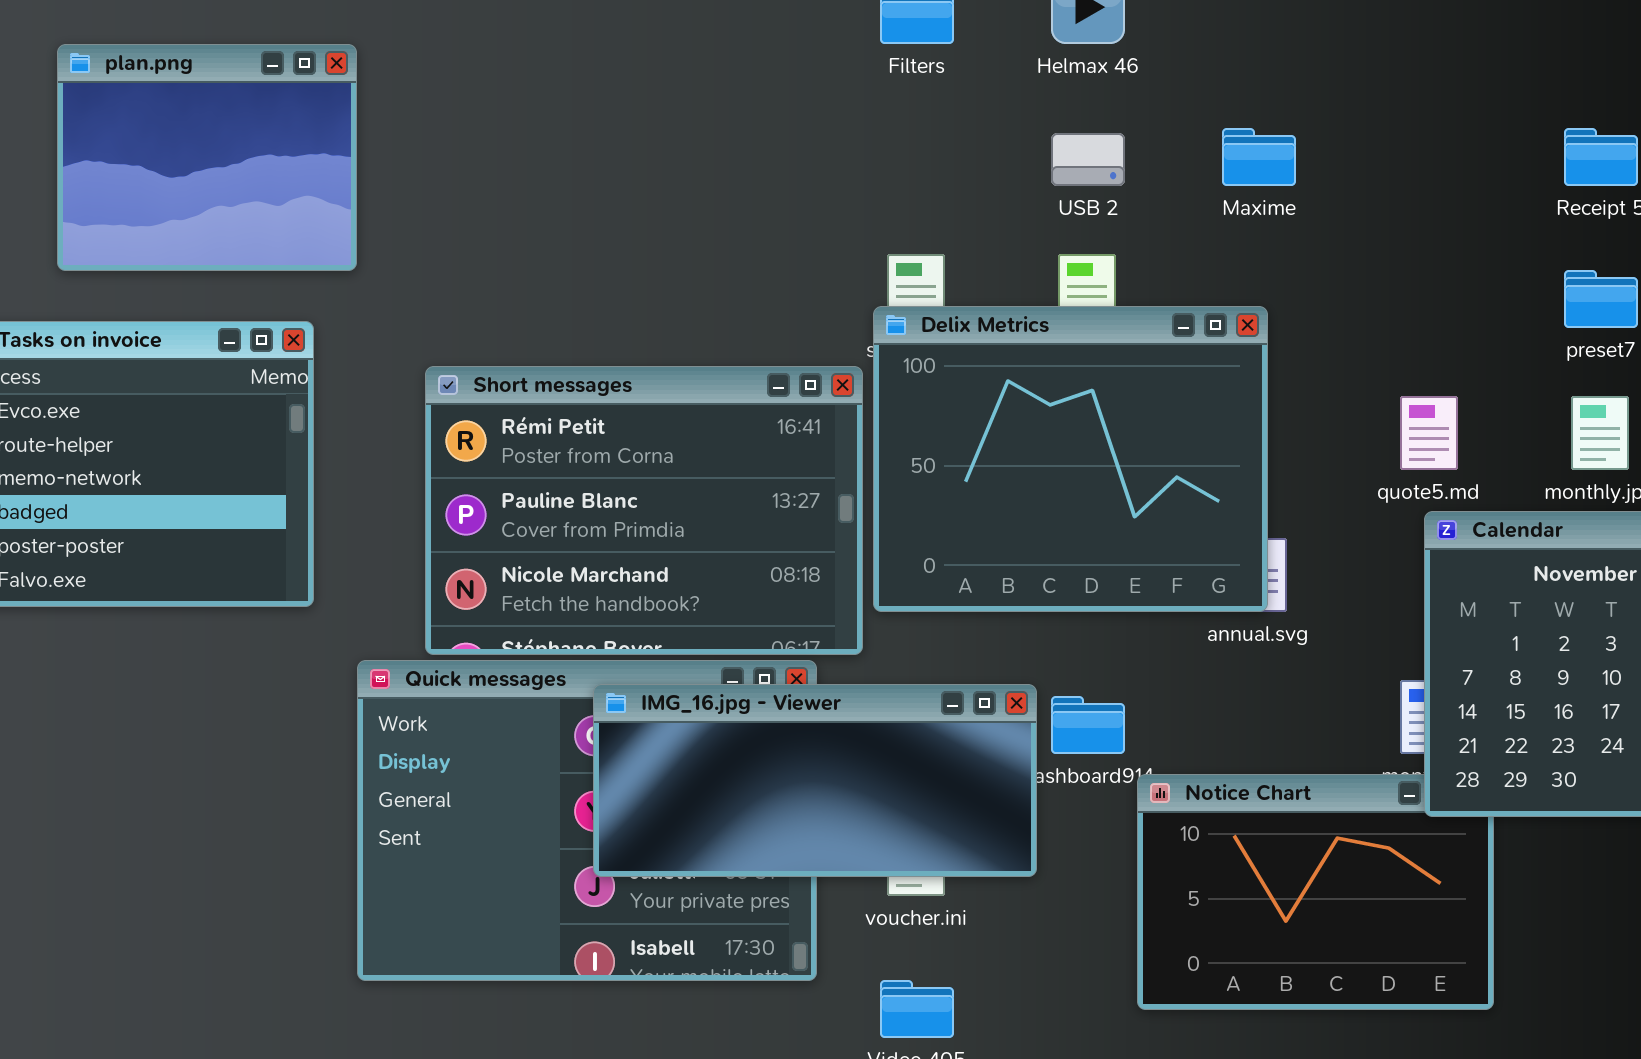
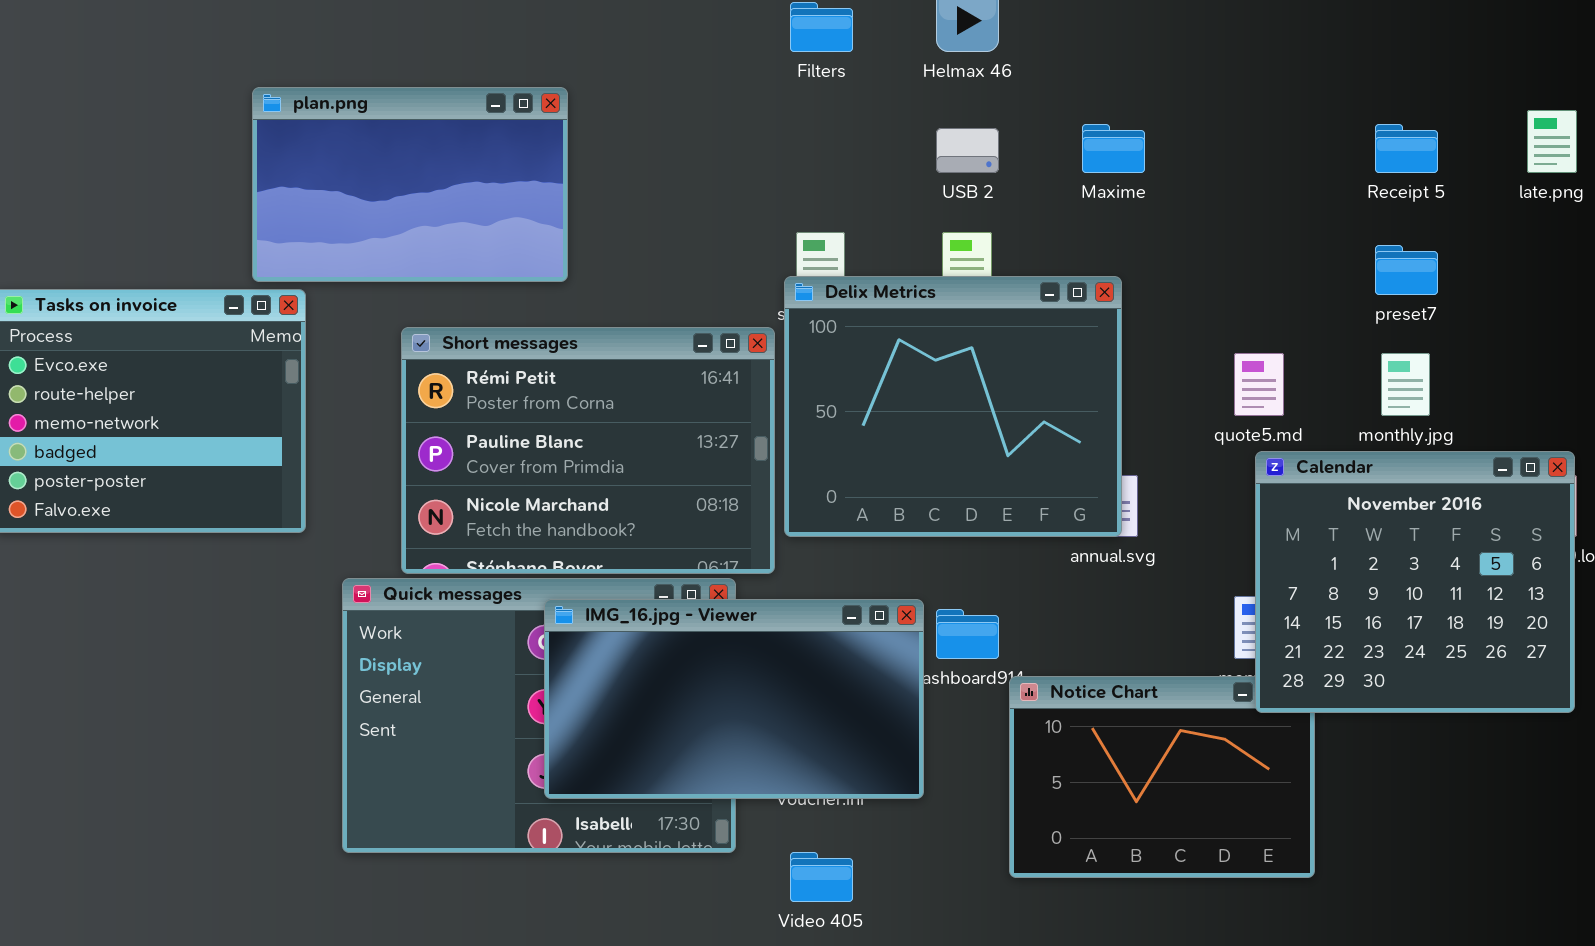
plan.png: [57,44,357,271] -> [252,87,568,282], moved, resized
IMG_16.jpg - Viewer: [593,684,1037,877] -> [544,599,924,799], resized

